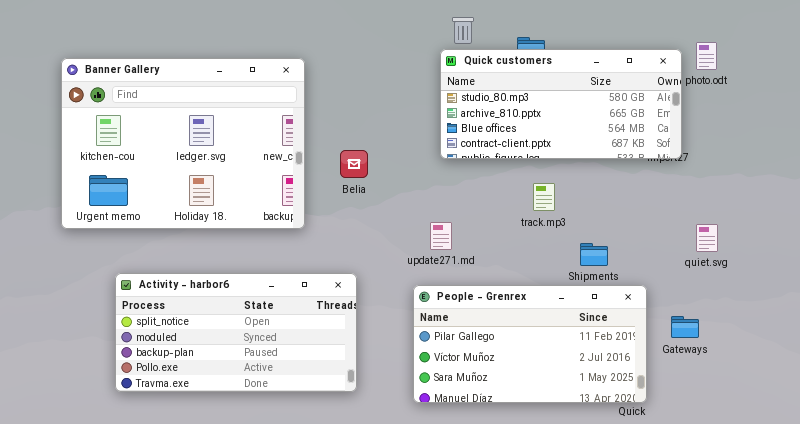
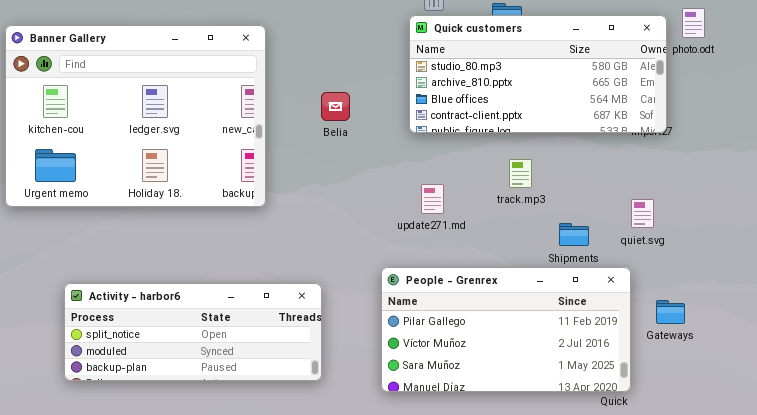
Belia: [340,150,368,178] -> [321,92,350,121], moved
update271.md: [430,222,452,250] -> [421,184,444,214], moved
quiet.svg: [696,224,718,252] -> [631,199,654,228], moved
Activity - harbor6: [115,273,357,392] -> [64,283,322,381], resized

